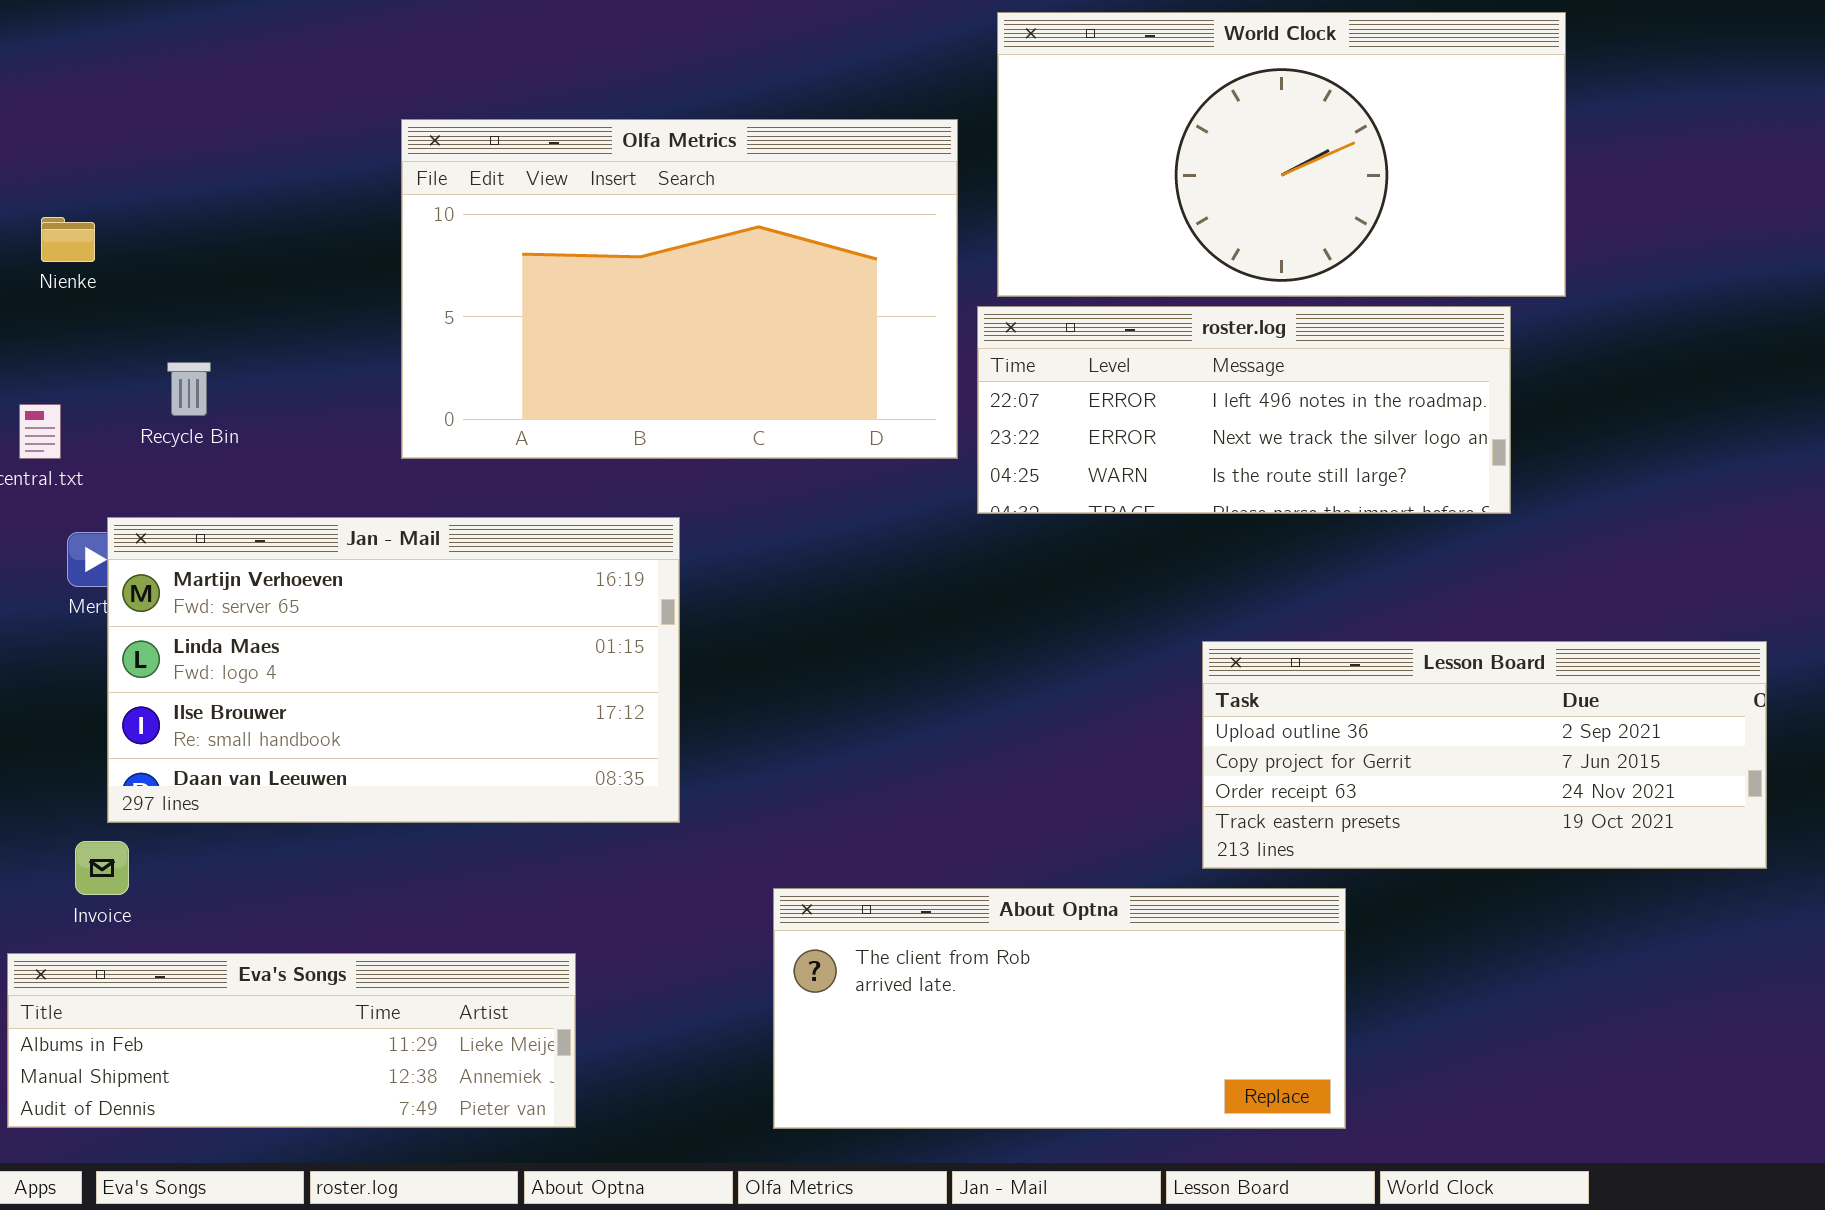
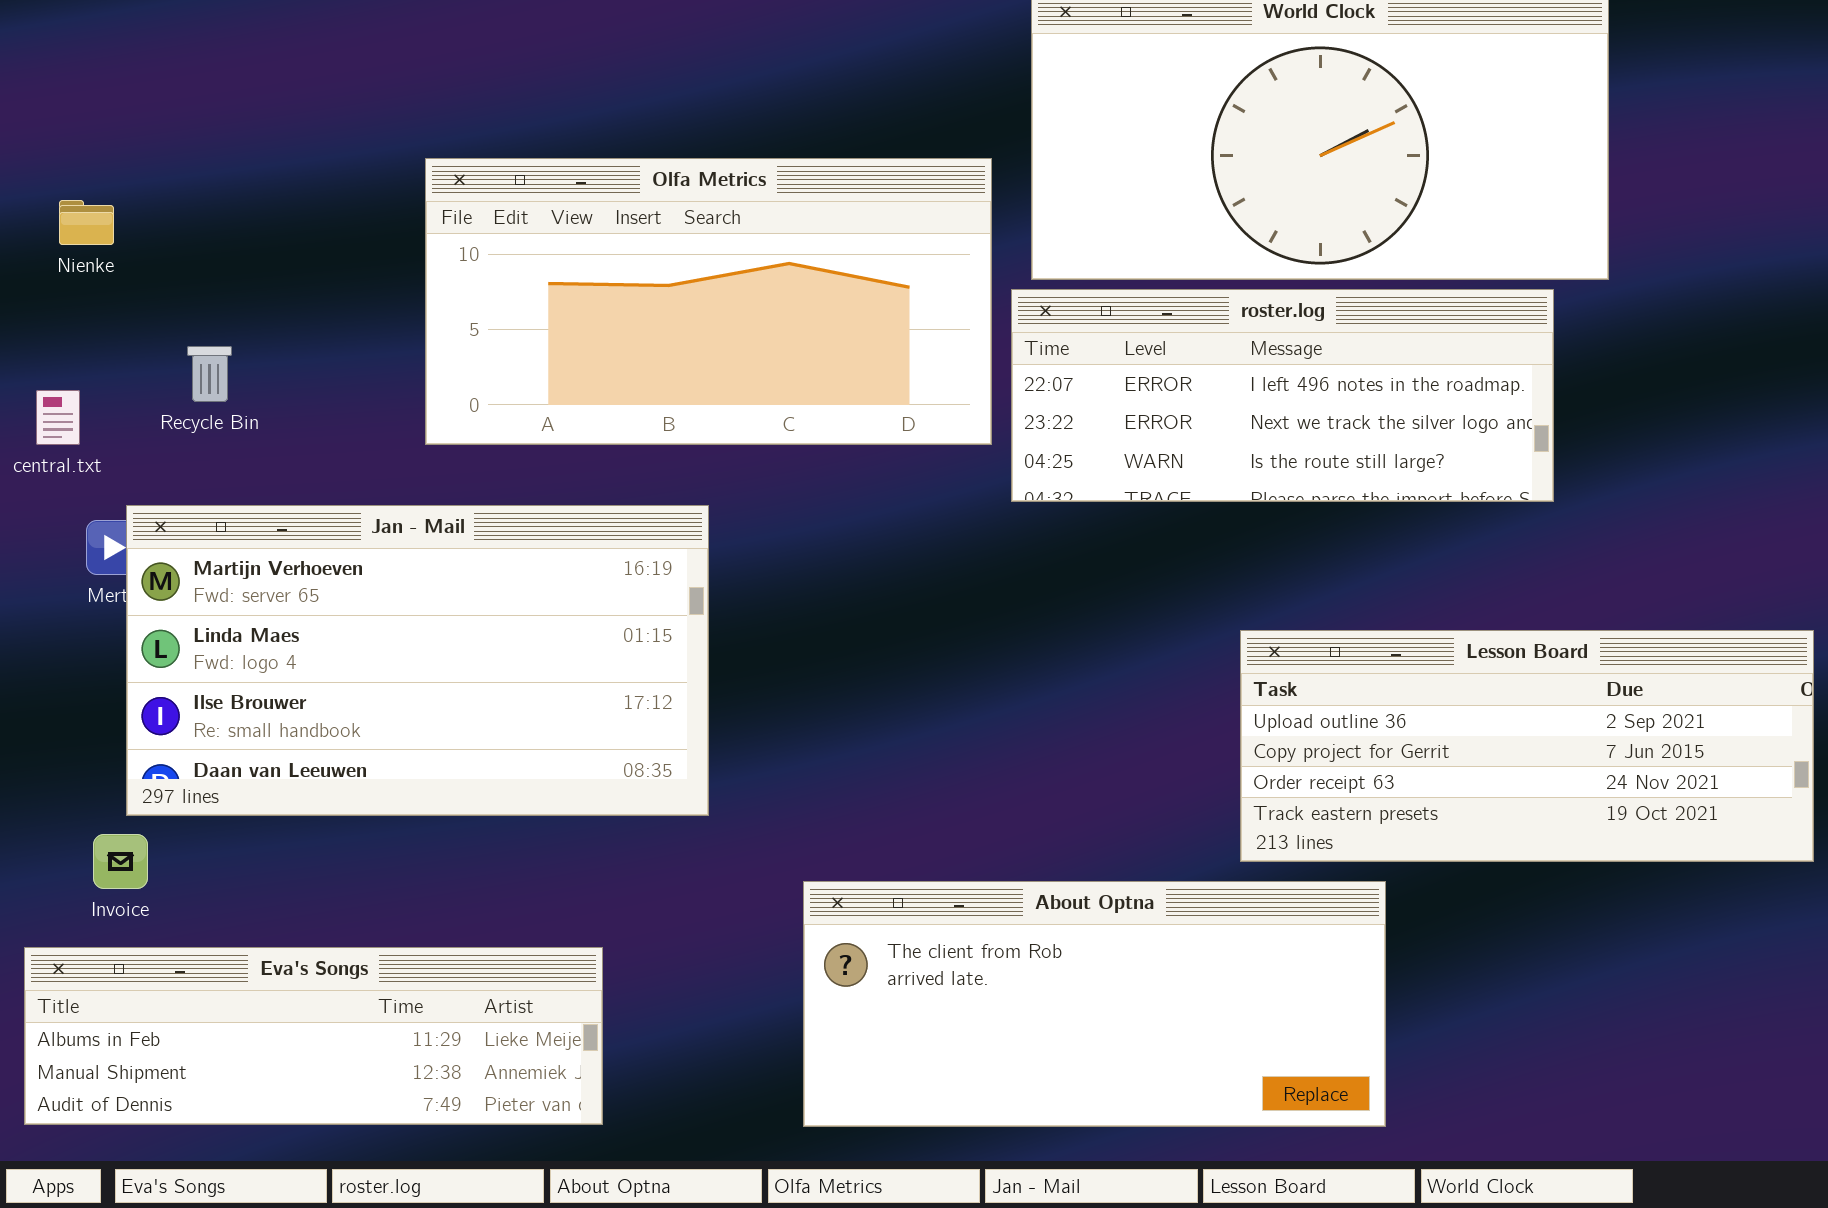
Olfa Metrics: [401,119,958,459] -> [425,158,992,445], resized

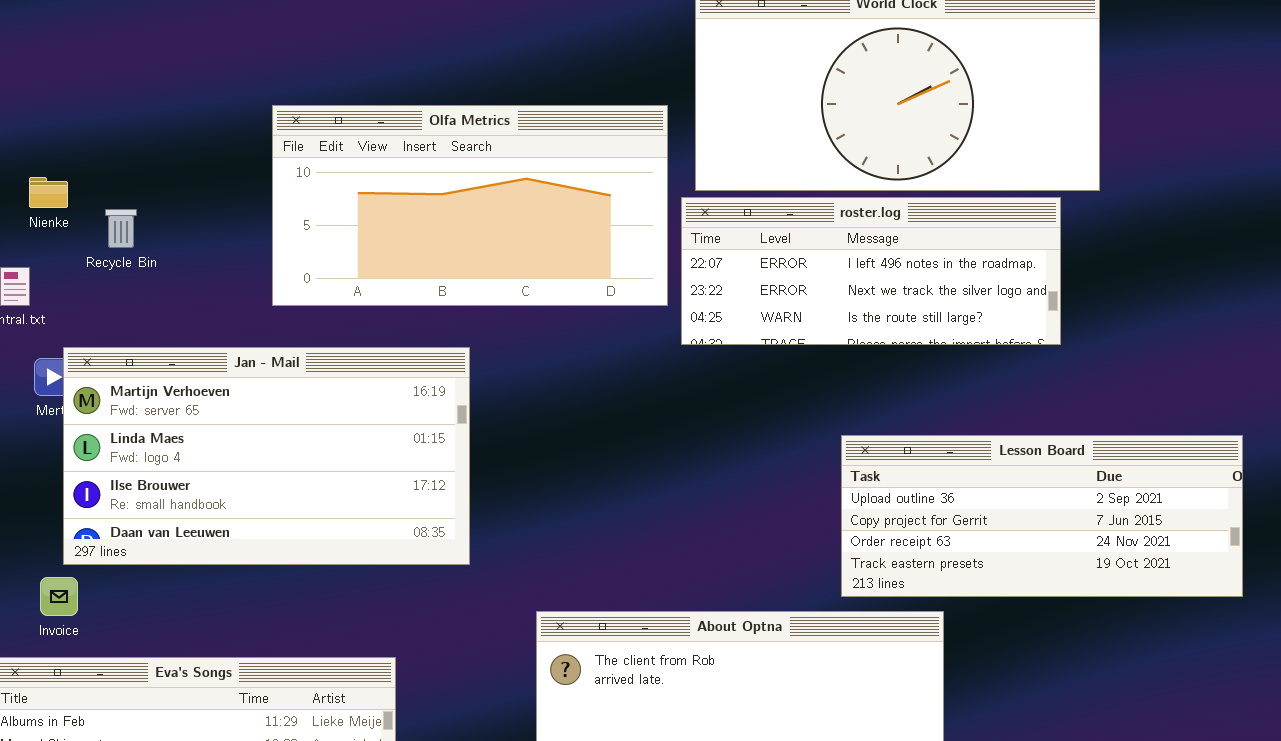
Nienke: [59,200,114,245] -> [29,177,68,208], moved
Recycle Bin: [187,346,232,402] -> [105,209,137,248], moved

